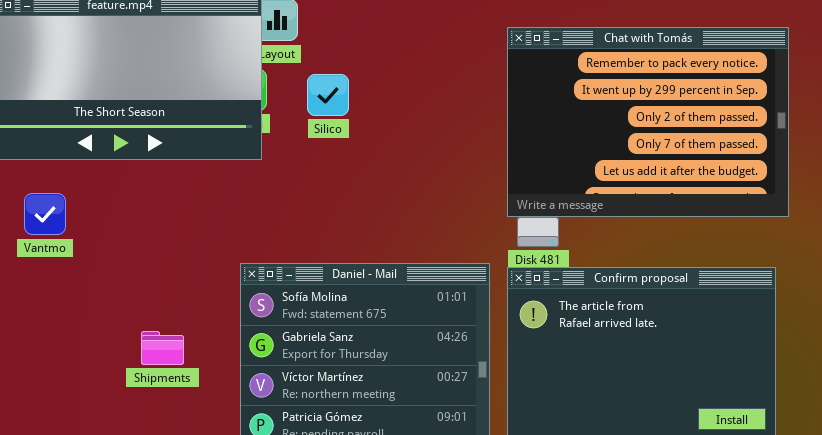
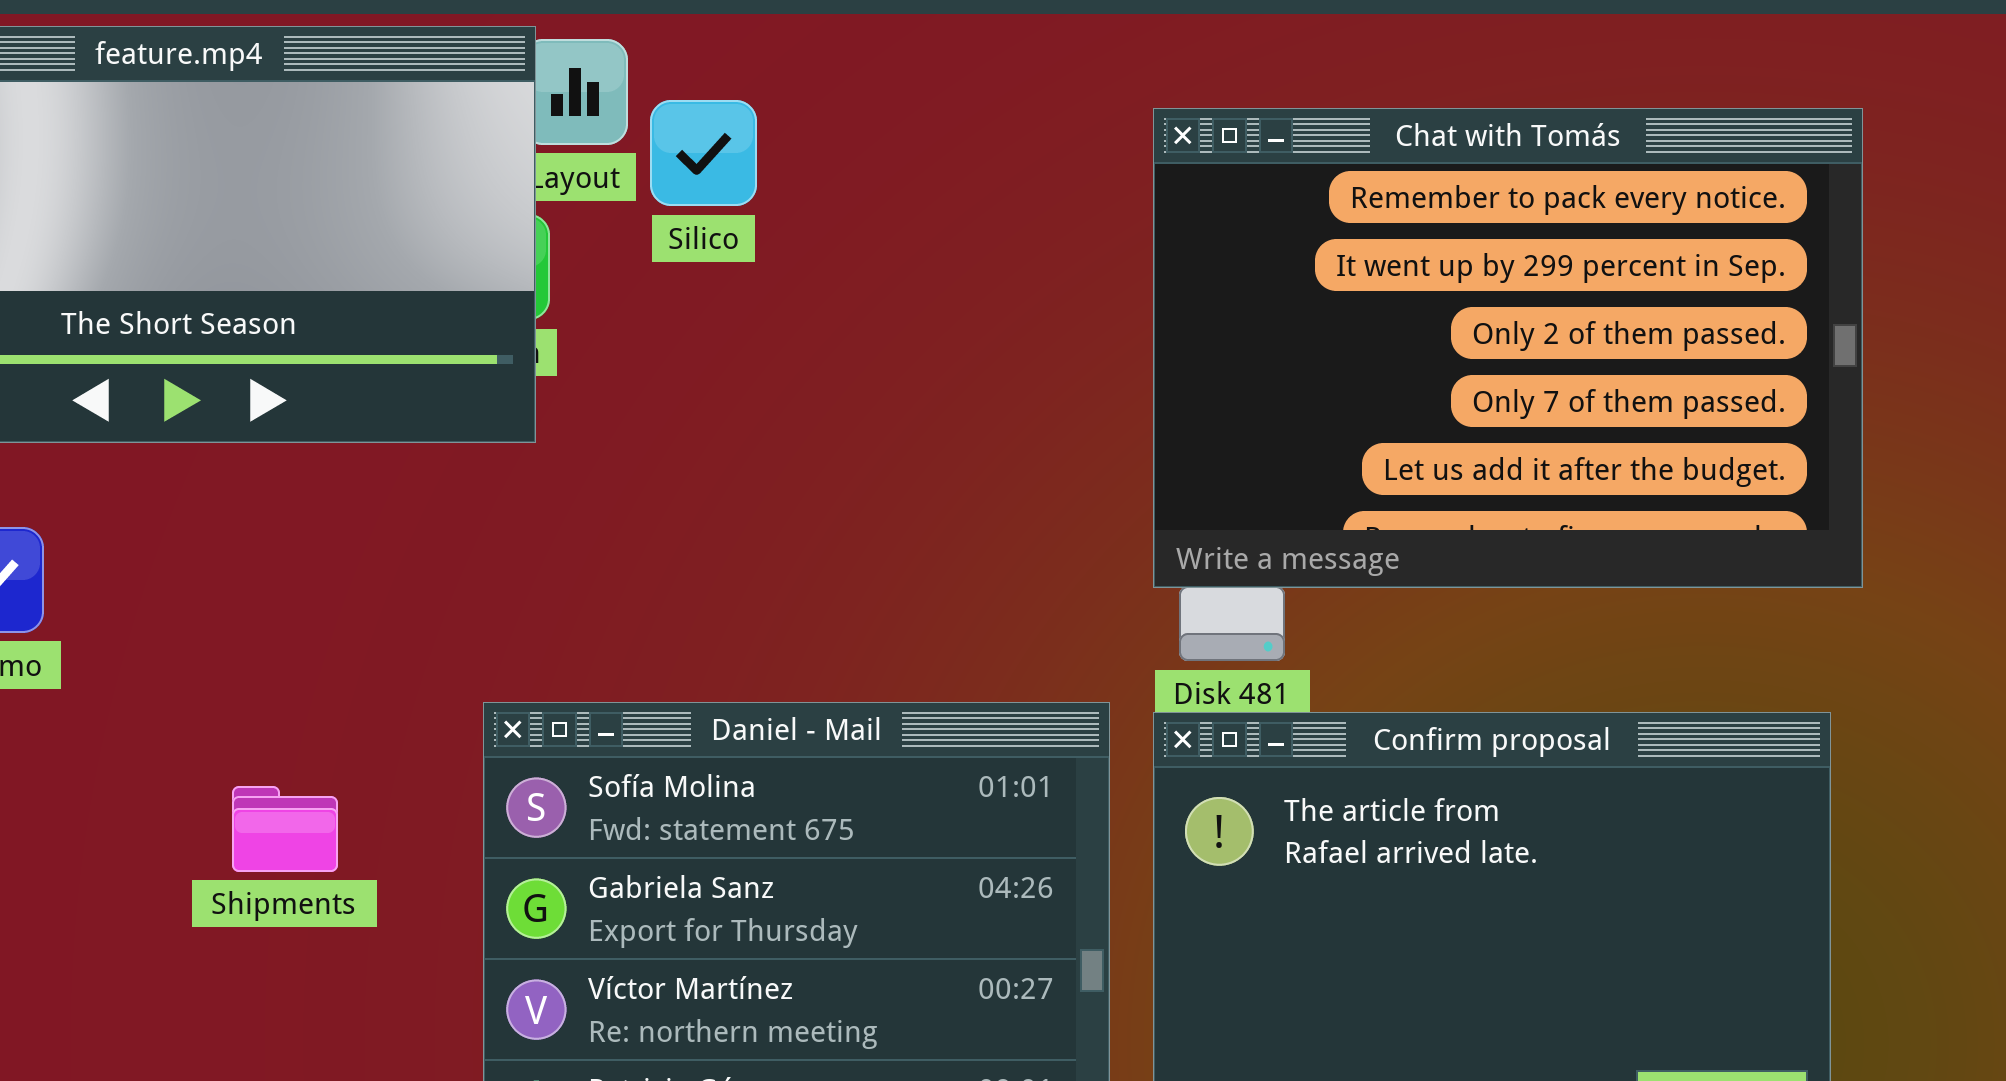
Silico: [307,74,349,116] -> [650,100,757,206], moved
Shipments: [141,331,184,365] -> [232,786,338,872], moved

